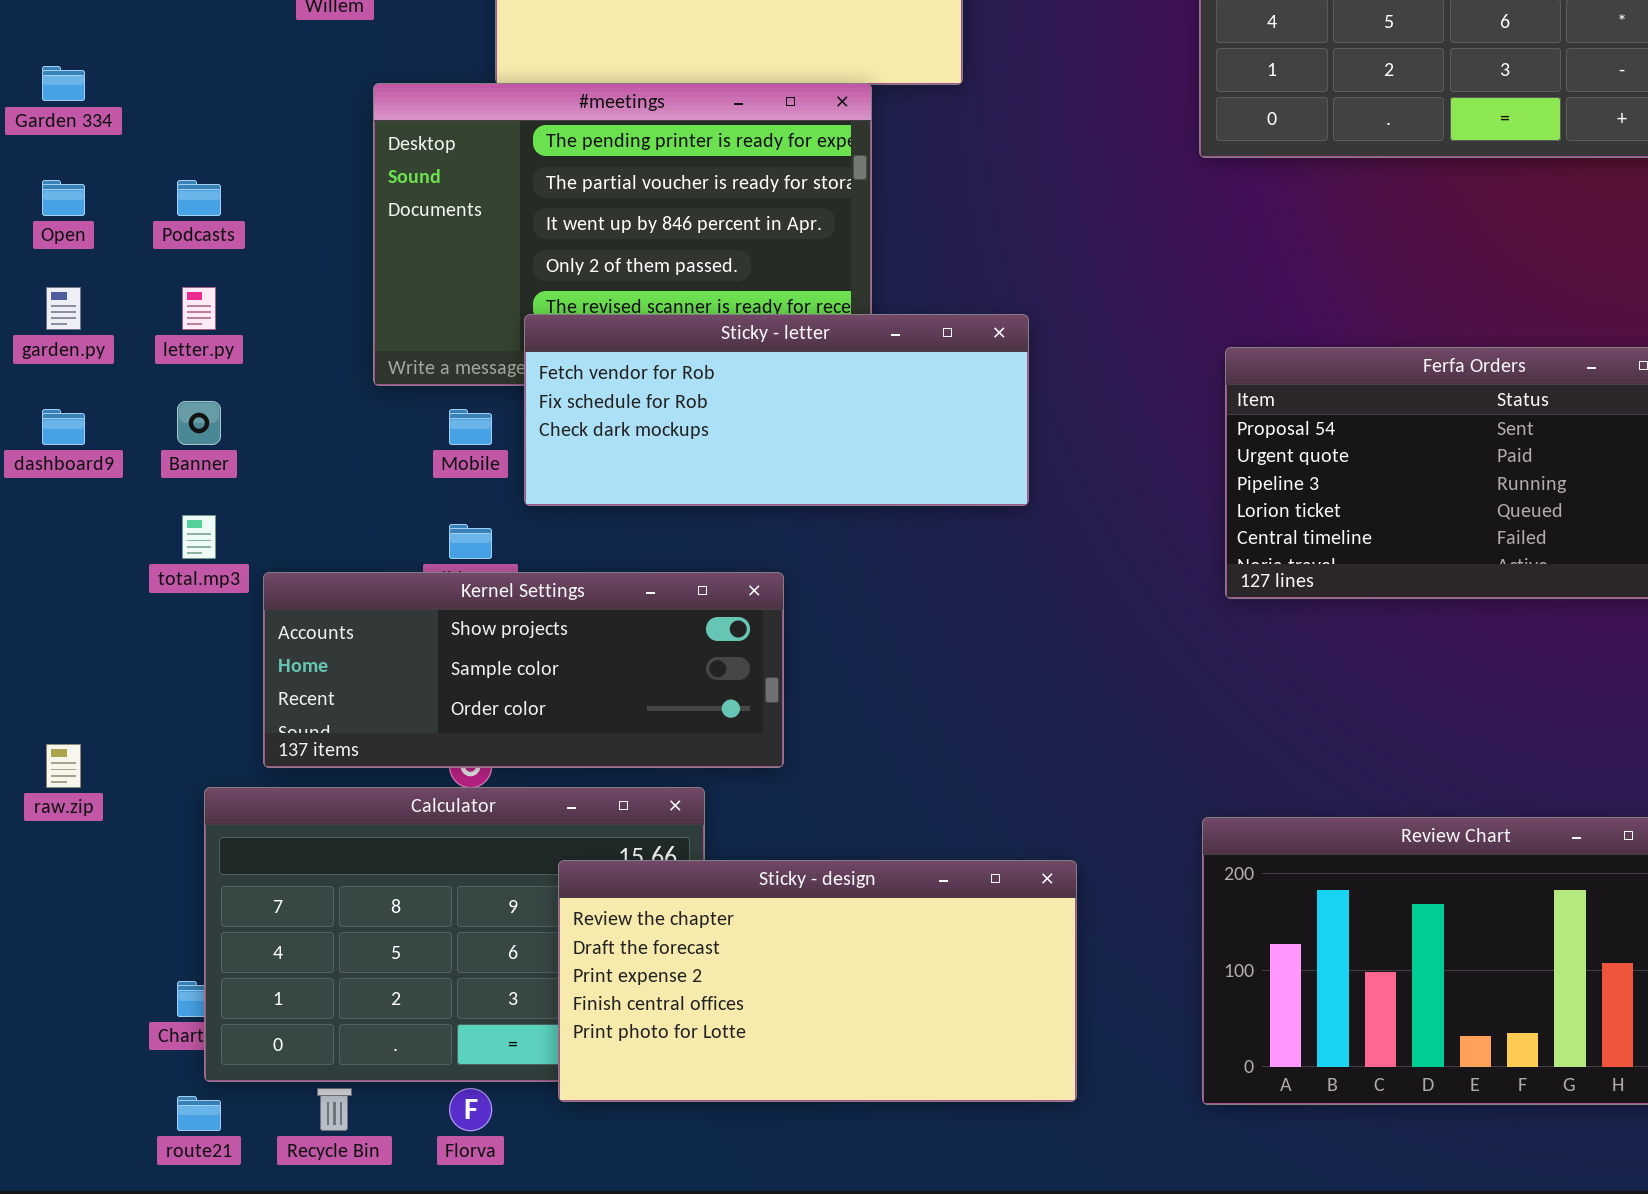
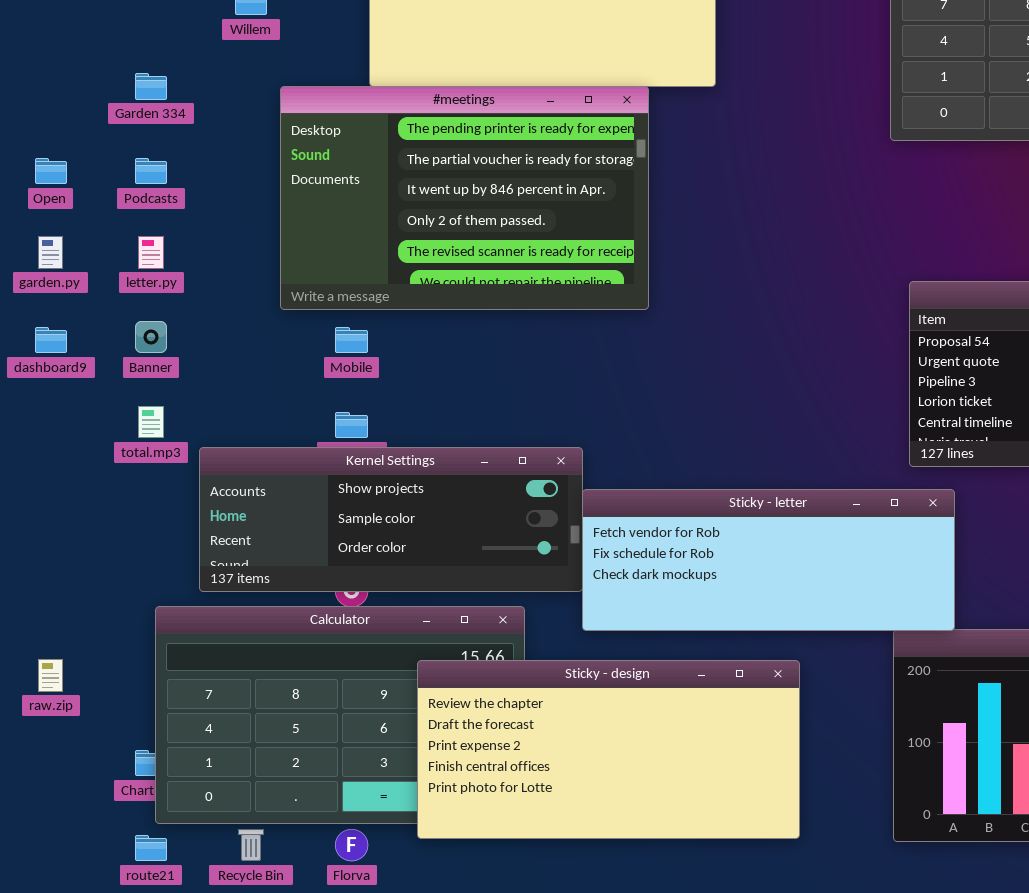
Garden 334: [42,66,85,101] -> [135,73,167,100], moved
Sticky - letter: [524,314,1029,506] -> [582,489,955,631], moved
raw.zip: [46,744,81,788] -> [38,659,63,692], moved

